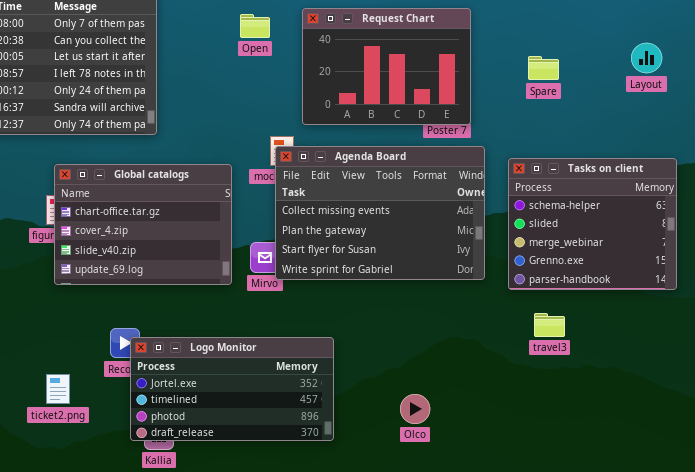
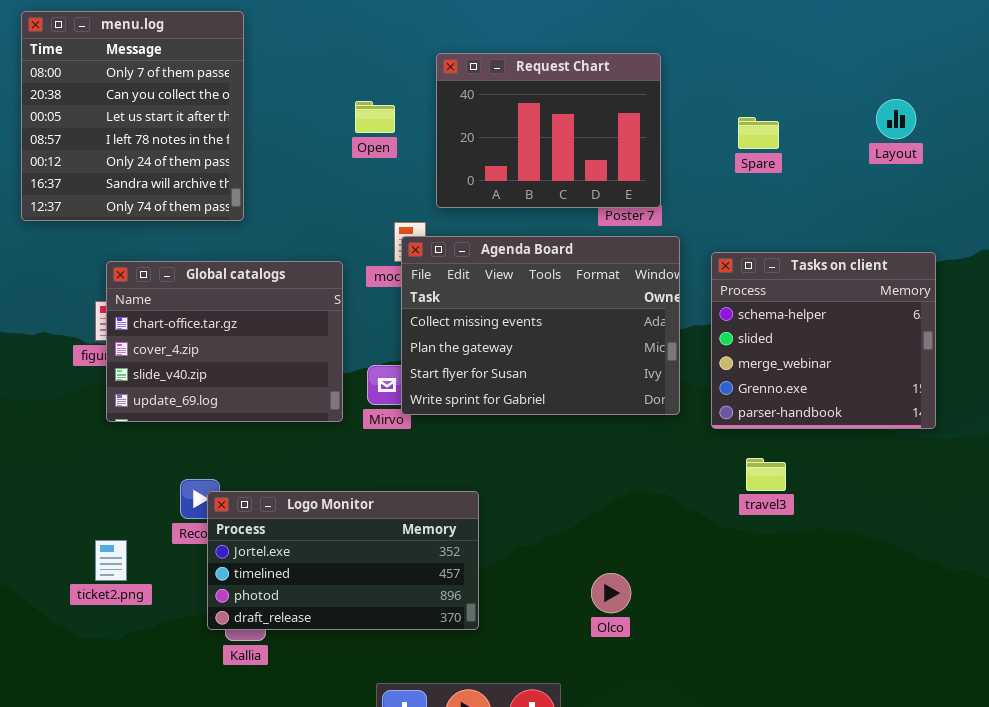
Open: [240,14,270,38] -> [355,101,395,133], moved
Olco: [400,394,430,424] -> [591,573,631,613], moved

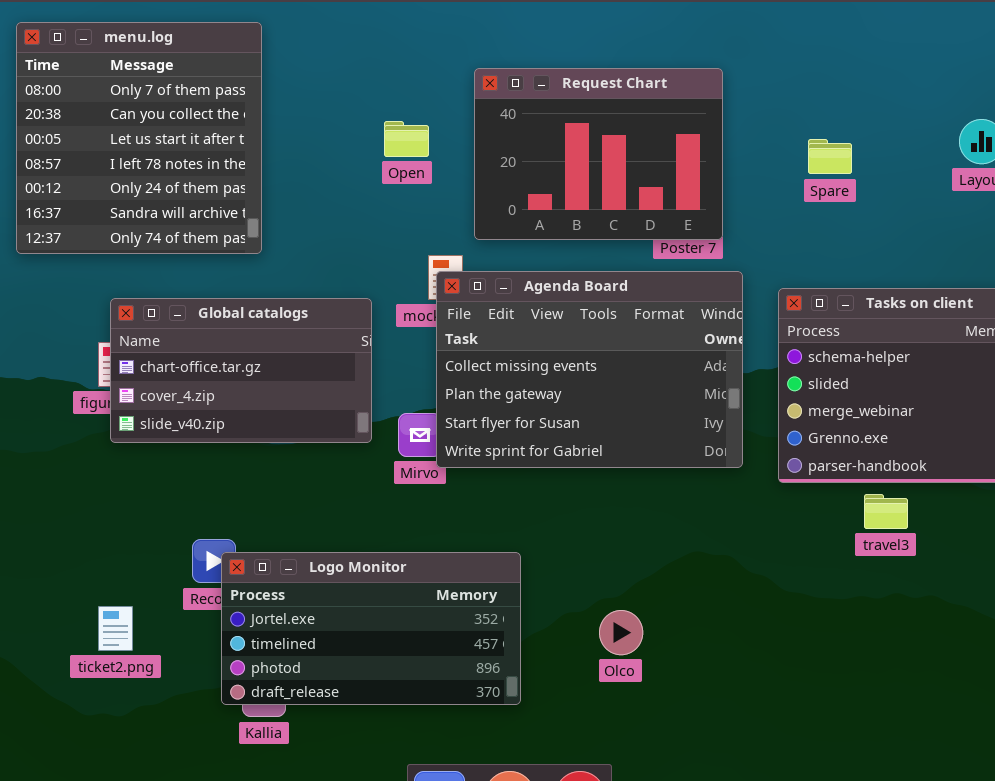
Global catalogs: [106,261,343,422] -> [110,298,372,443], resized
travel3: [746,458,786,491] -> [864,494,908,529], moved
Olco: [591,573,631,613] -> [599,610,643,655], moved

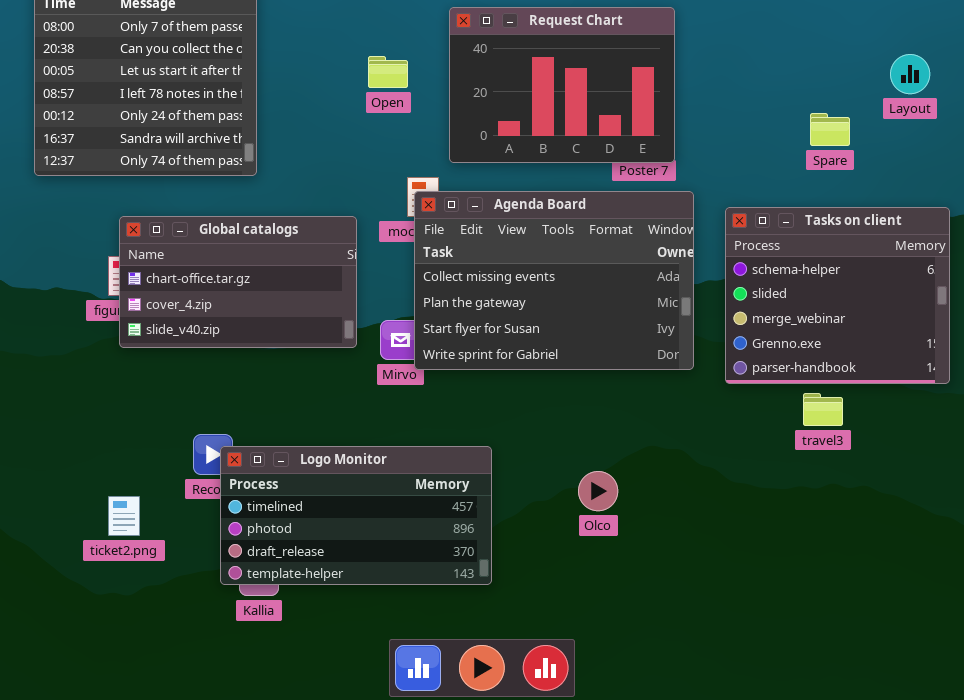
Spare: [808,139,852,174] -> [810,113,850,146], moved
Logo Monitor: [221,552,521,705] -> [220,446,492,585], scrolled down 1 row
Olco: [599,610,643,655] -> [578,471,618,511], moved

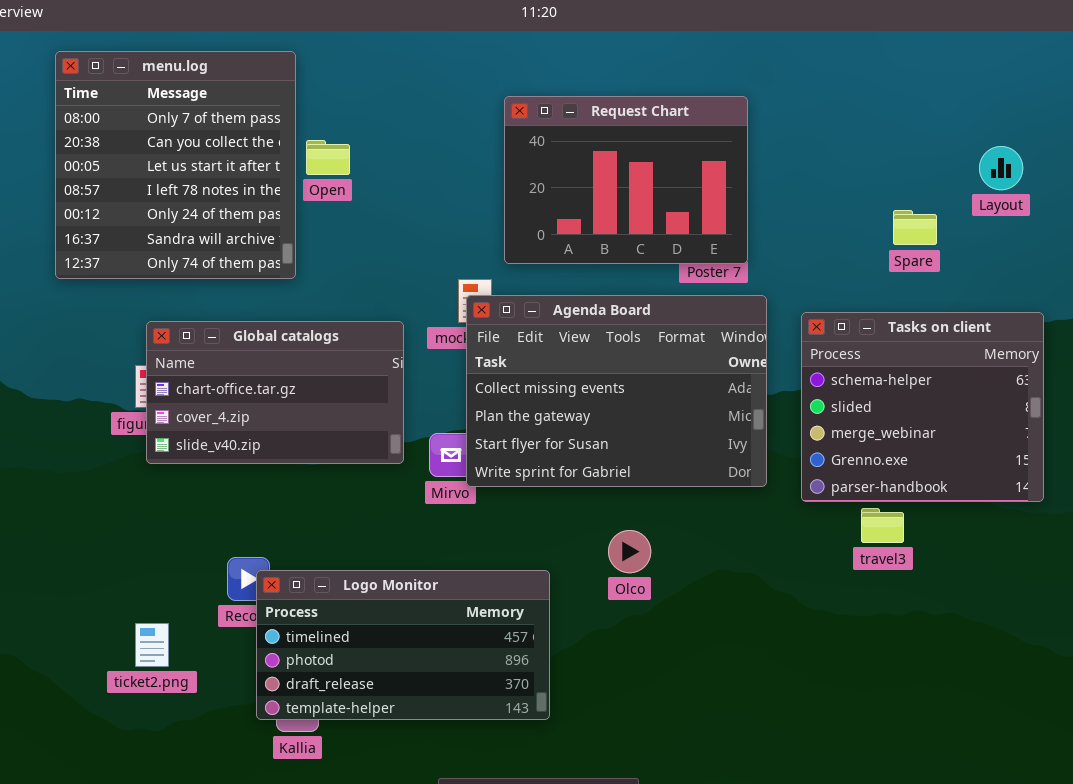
Open: [368,56,408,88] -> [306,140,350,175], moved
travel3: [803,393,843,426] -> [861,508,904,543], moved
Olco: [578,471,618,511] -> [608,530,651,573], moved

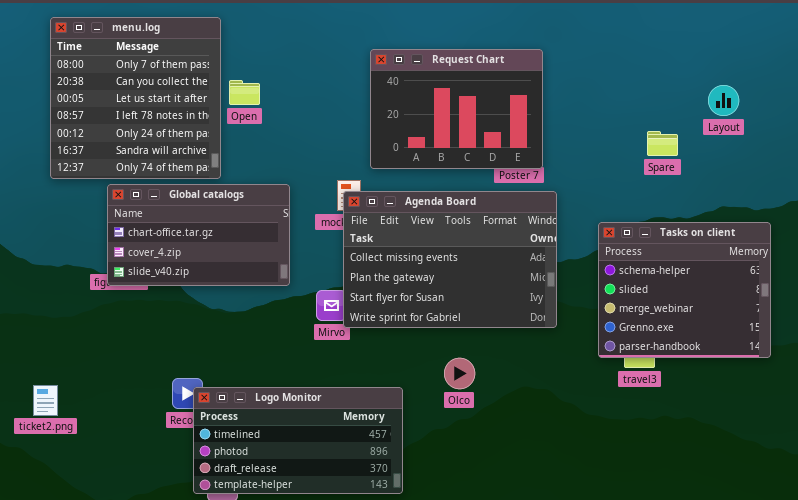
Tasks on client: [801,312,1044,502] -> [598,222,771,358], moved
Global catalogs: [146,321,404,464] -> [107,184,290,286], moved
ticket2.png: [135,623,169,667] -> [33,385,58,416], moved

